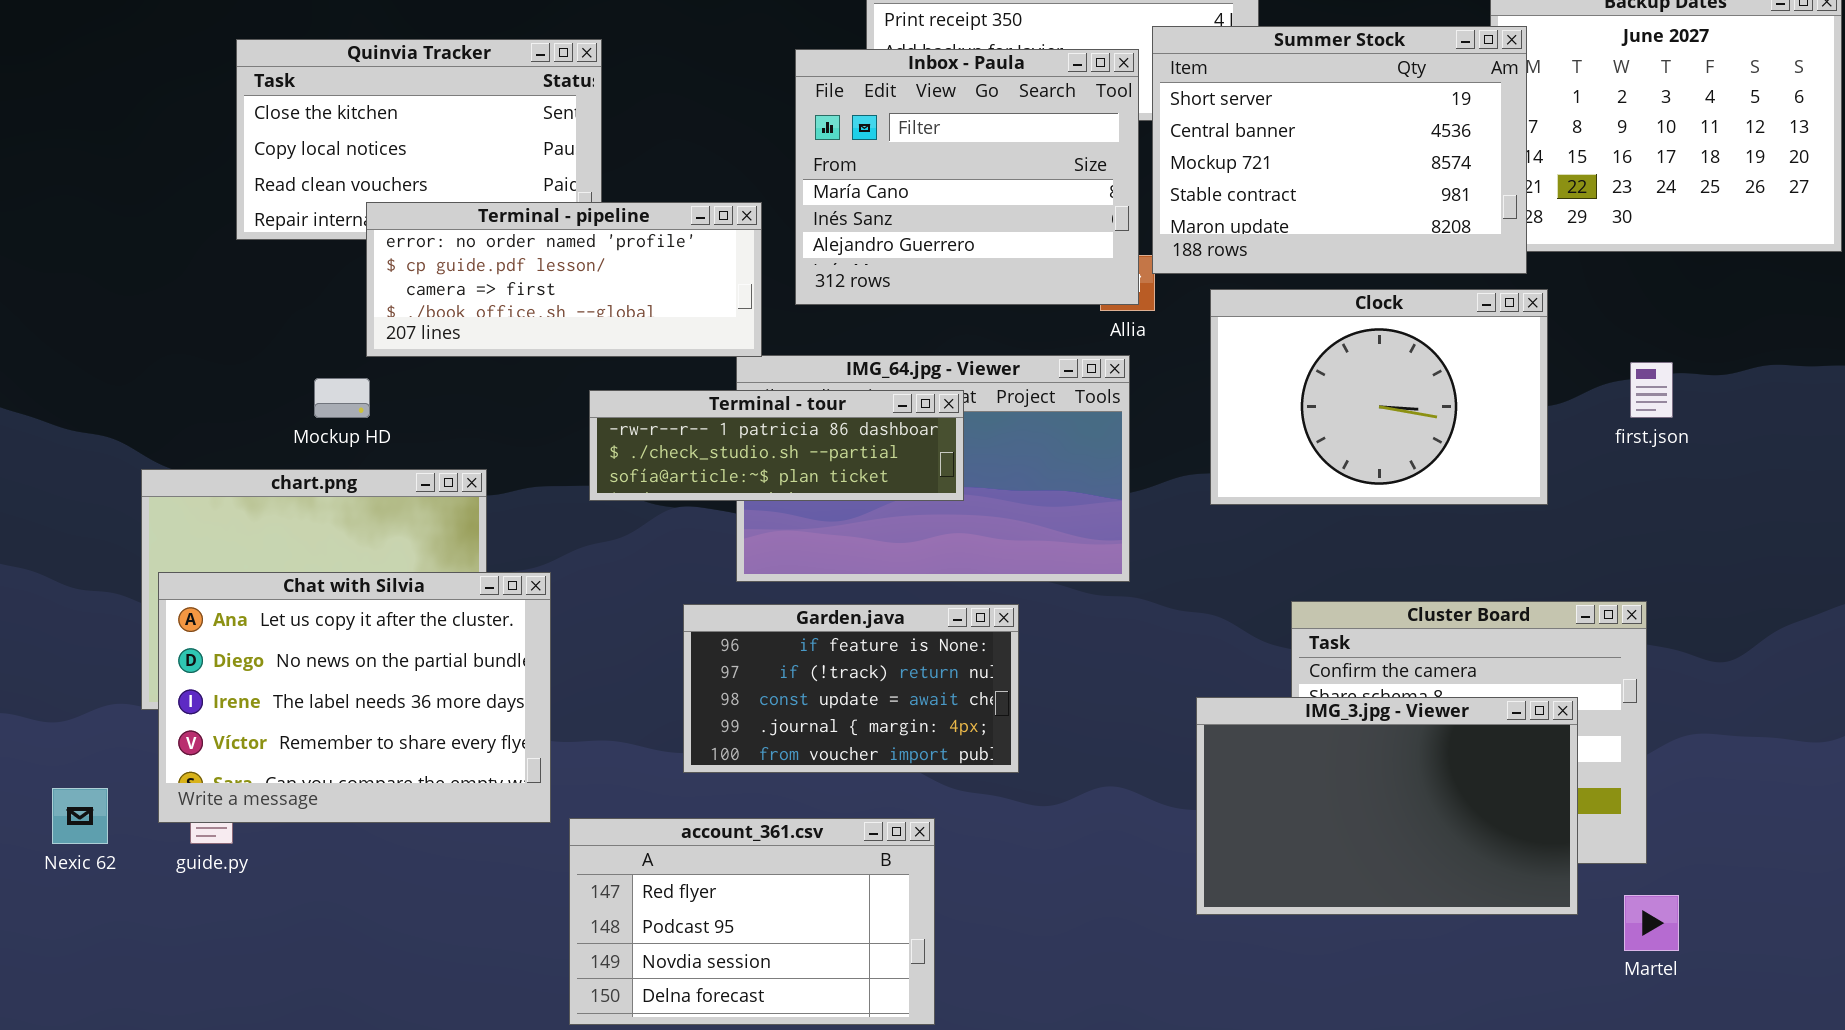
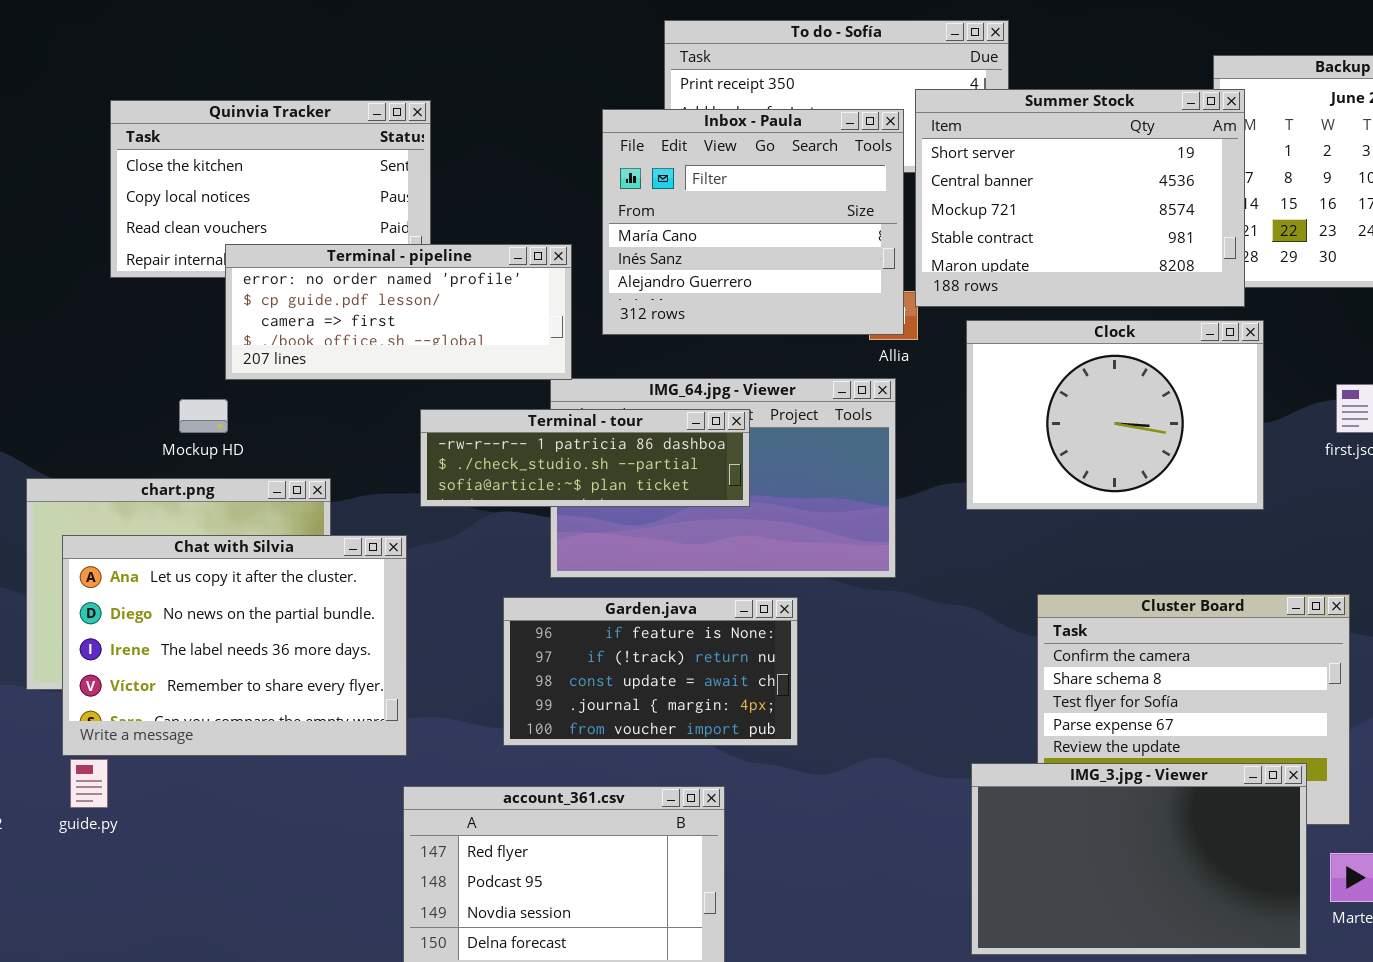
Chat with Silvia: [158,572,551,823] -> [62,535,407,756], moved
IMG_3.jpg - Viewer: [1196,697,1578,915] -> [971,763,1307,955], moved

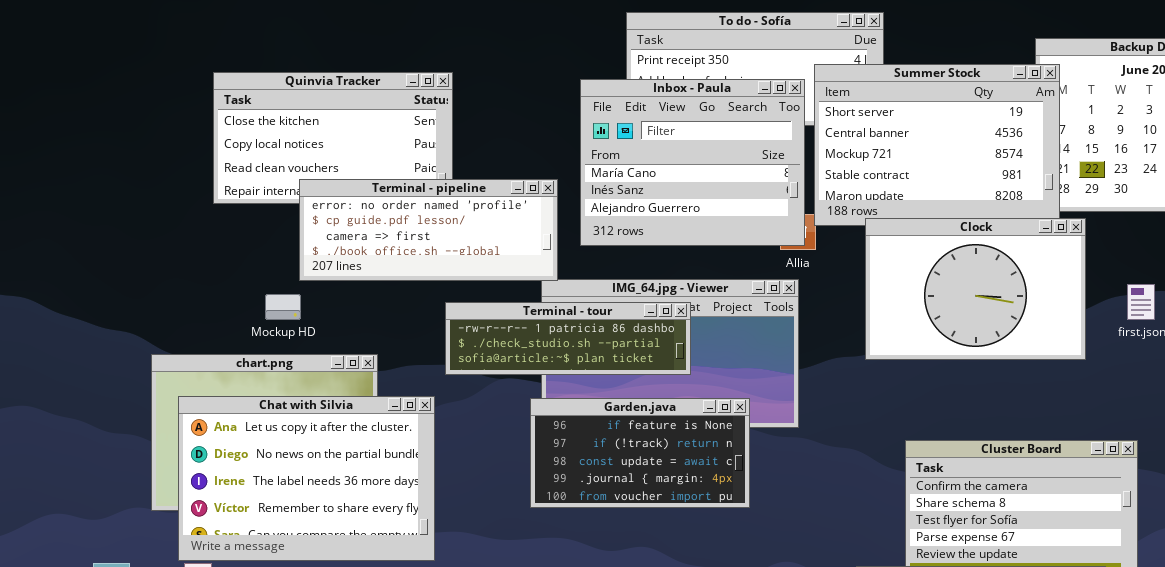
Clock: [966,320,1264,510] -> [865,218,1086,360], moved
Garden.java: [503,597,798,746] -> [530,398,750,508], moved

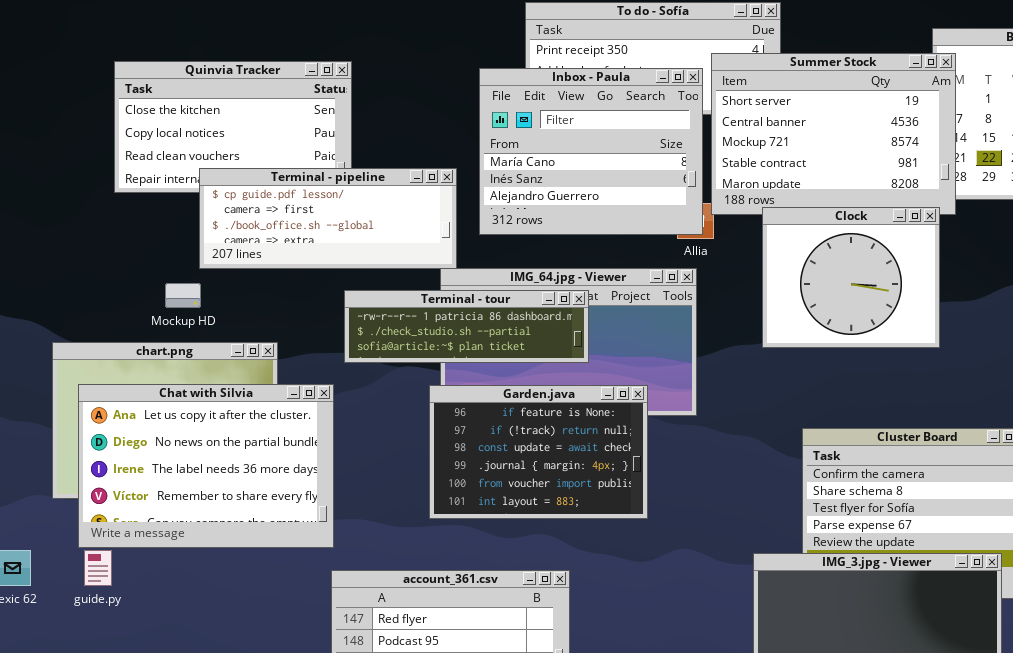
Terminal - pipeline: [299,179,558,281] -> [199,168,457,269], scrolled down 1 row
Clock: [865,218,1086,360] -> [762,207,940,348], resized
Garden.java: [530,398,750,508] -> [429,385,648,519], resized

